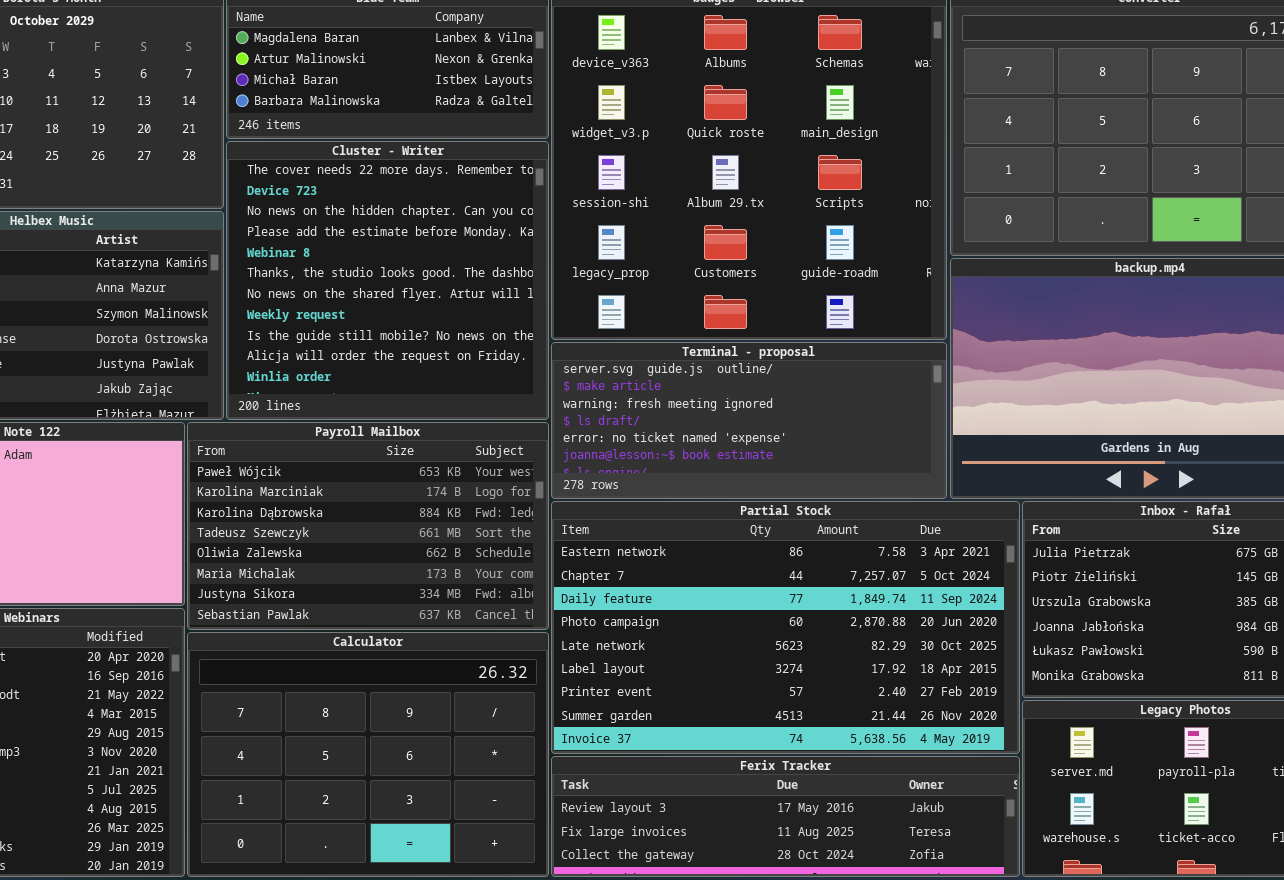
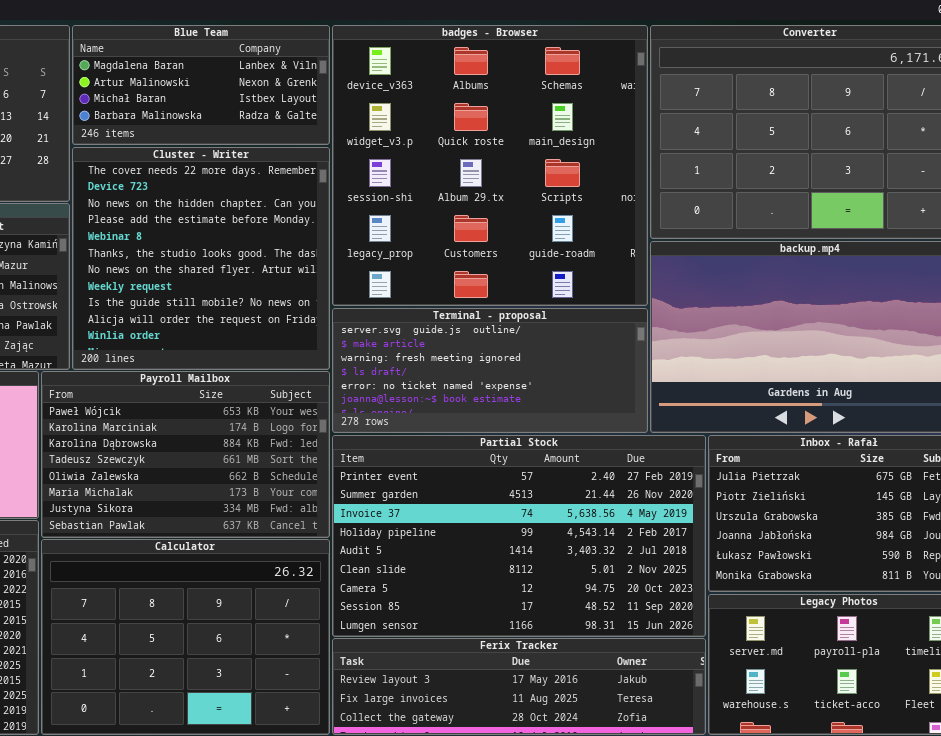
Partial Stock: [551,501,1020,754] -> [332,435,706,637], scrolled down 6 rows

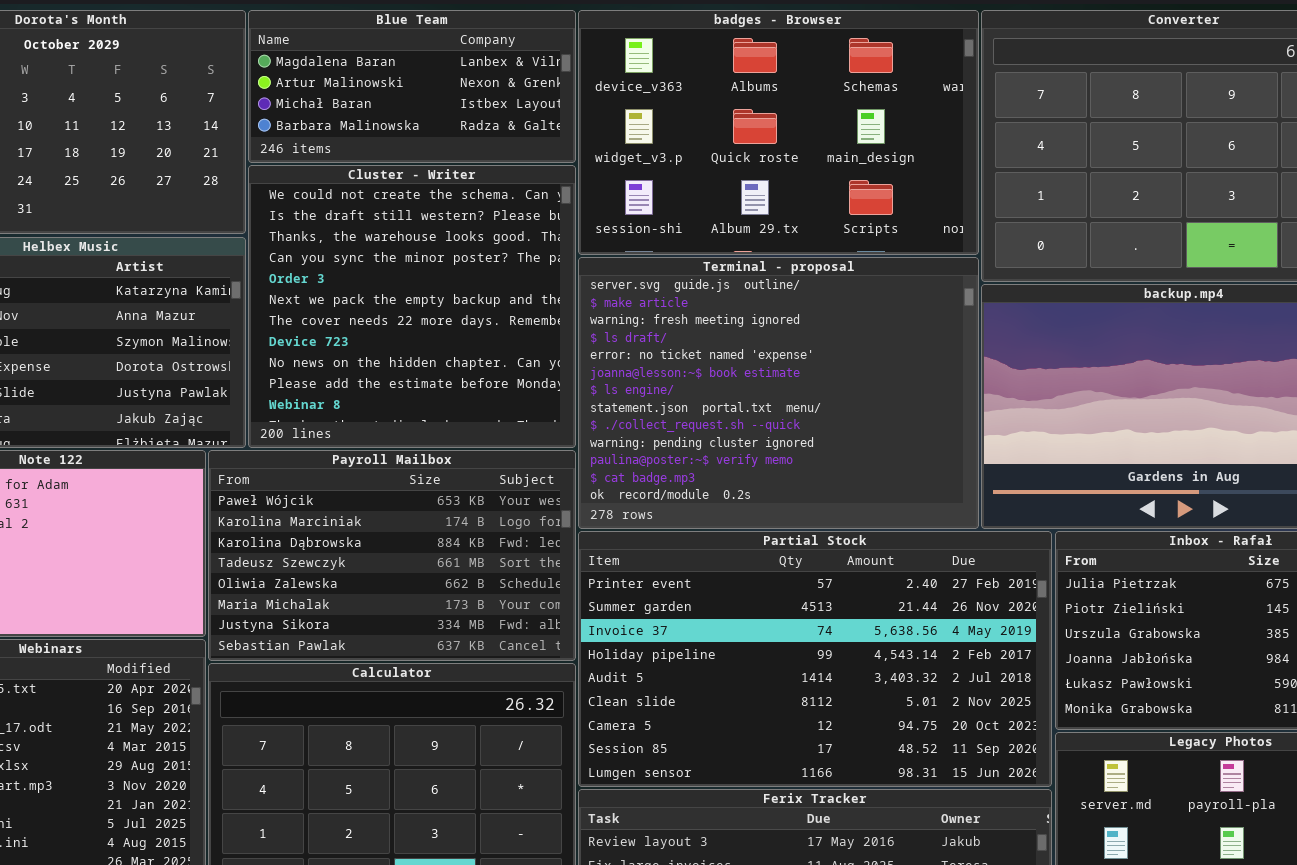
badges - Browser: [332,25,648,306] -> [578,10,979,255], resized
Cluster - Writer: [72,147,330,370] -> [248,165,576,448], scrolled up 6 rows
Terminal - proposal: [332,308,648,433] -> [578,257,979,529], resized

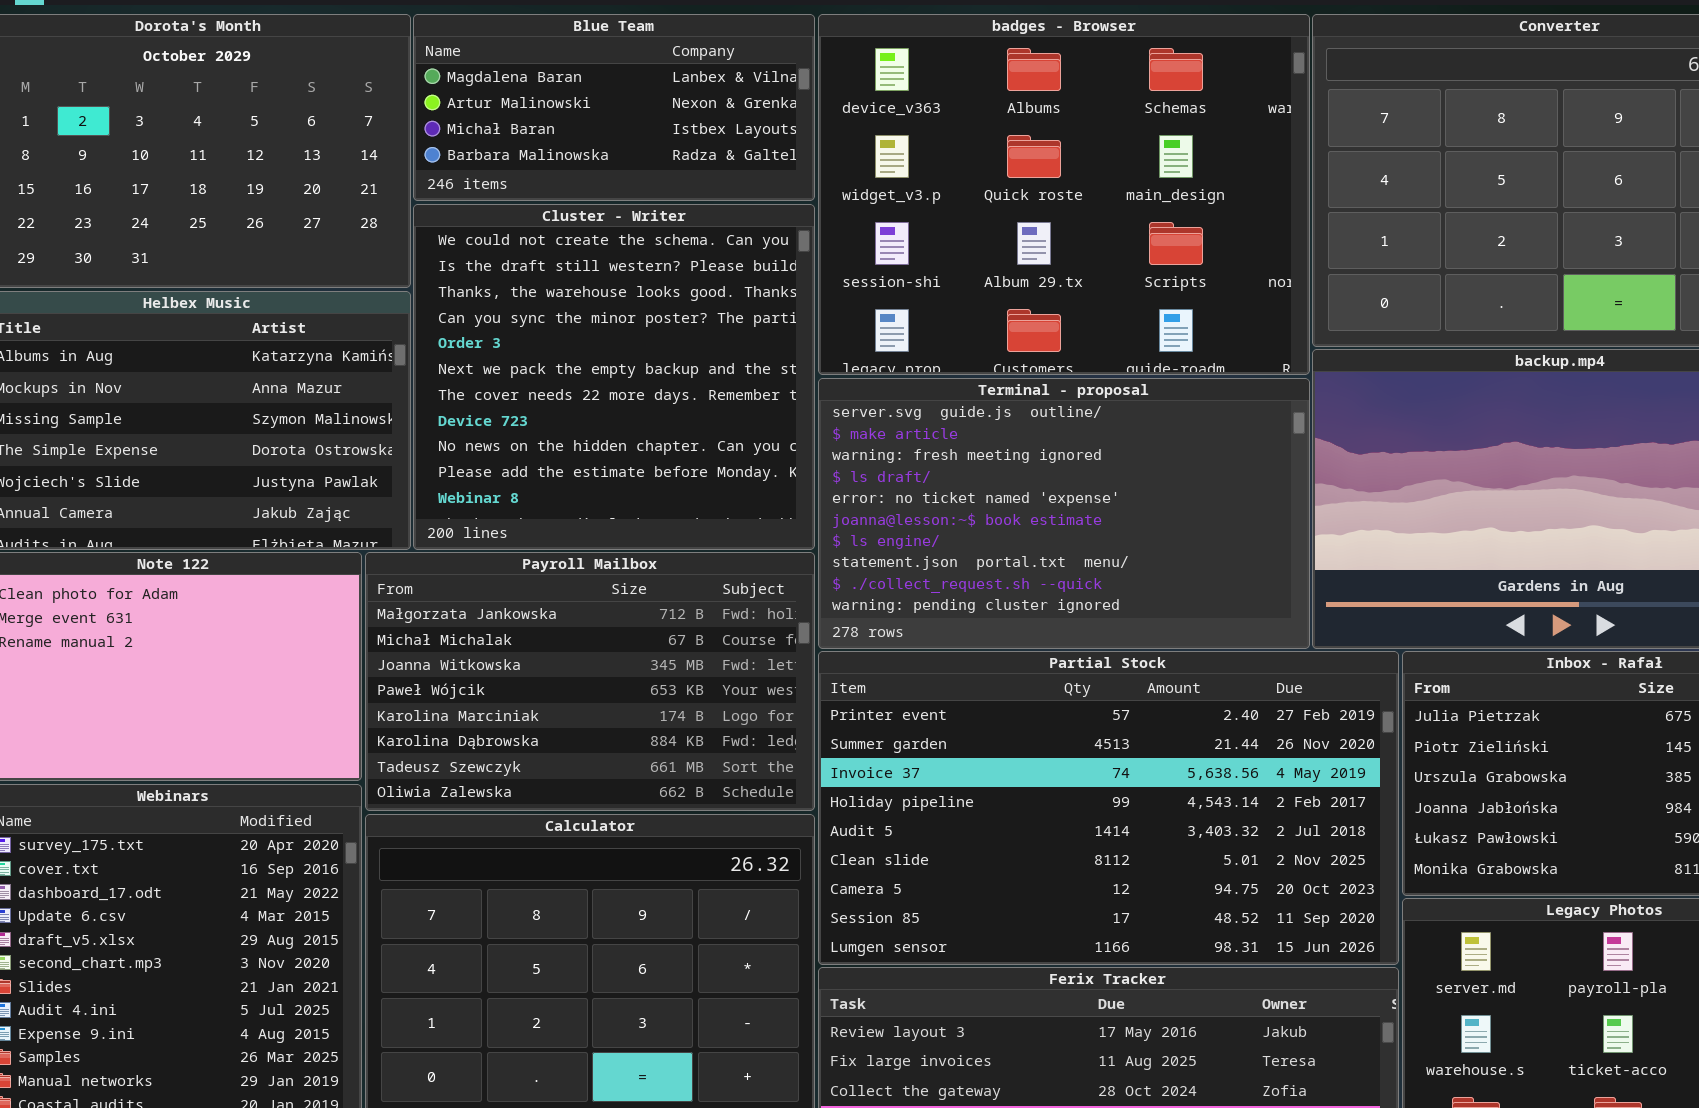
badges - Browser: [578,10,979,255] -> [818,14,1310,375], resized
Terminal - proposal: [578,257,979,529] -> [818,378,1310,649], resized
Payroll Mailbox: [208,450,576,661] -> [365,552,815,811], scrolled up 3 rows

